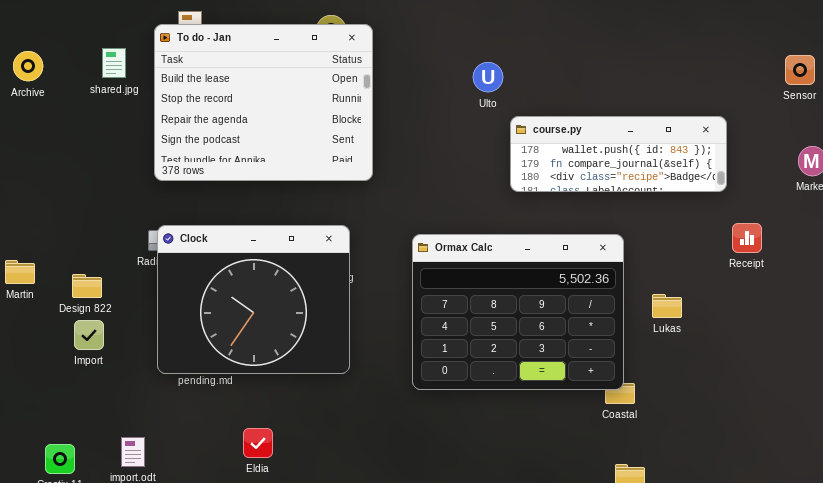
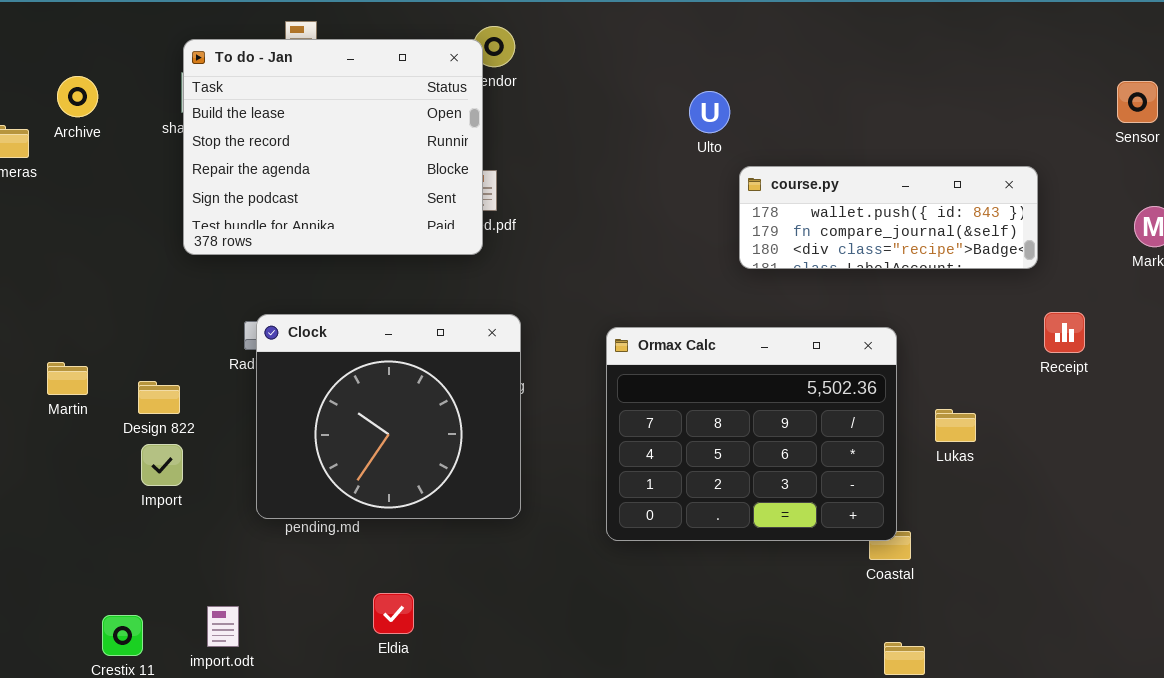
To do - Jan: [154,24,373,181] -> [183,39,483,255], moved

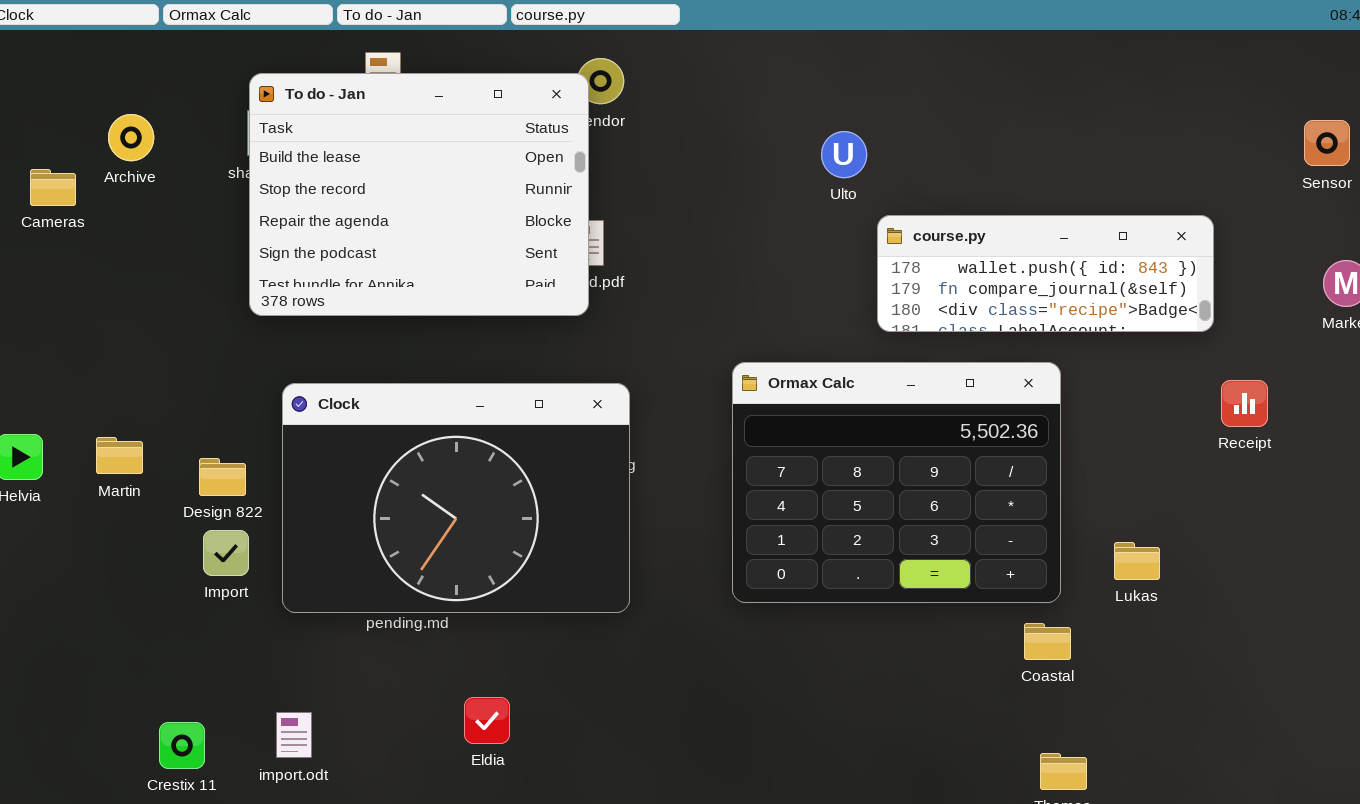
Clock: [256,314,521,519] -> [282,383,630,613], resized
Ormax Calc: [606,327,897,541] -> [732,362,1061,603], moved
Lukas: [935,409,976,442] -> [1114,542,1160,580], moved

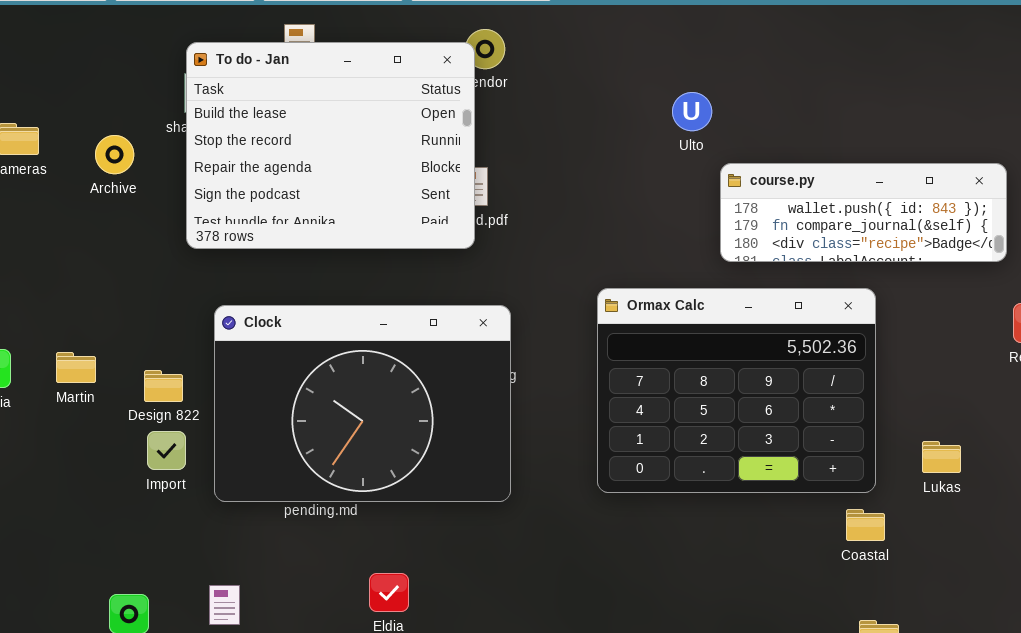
Archive: [108,114,154,161] -> [95,135,134,174], moved

